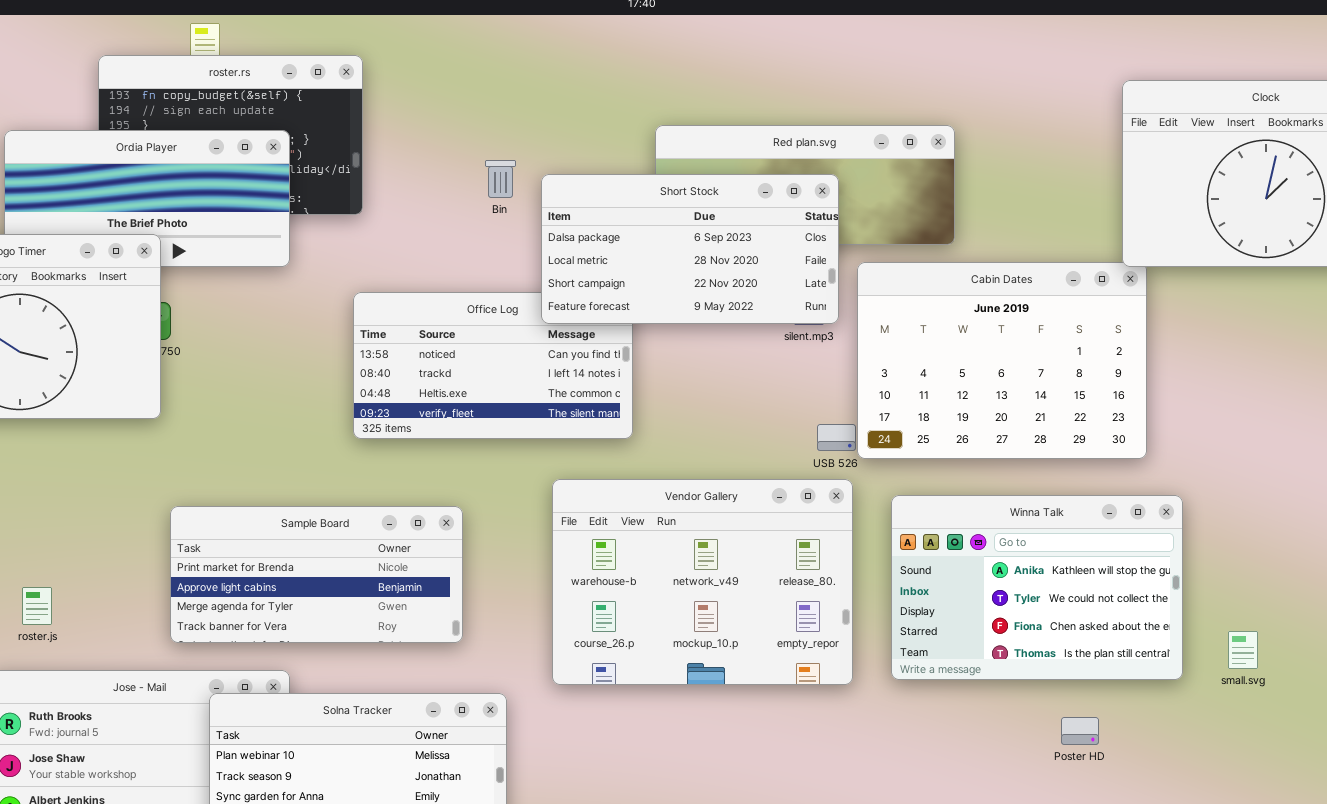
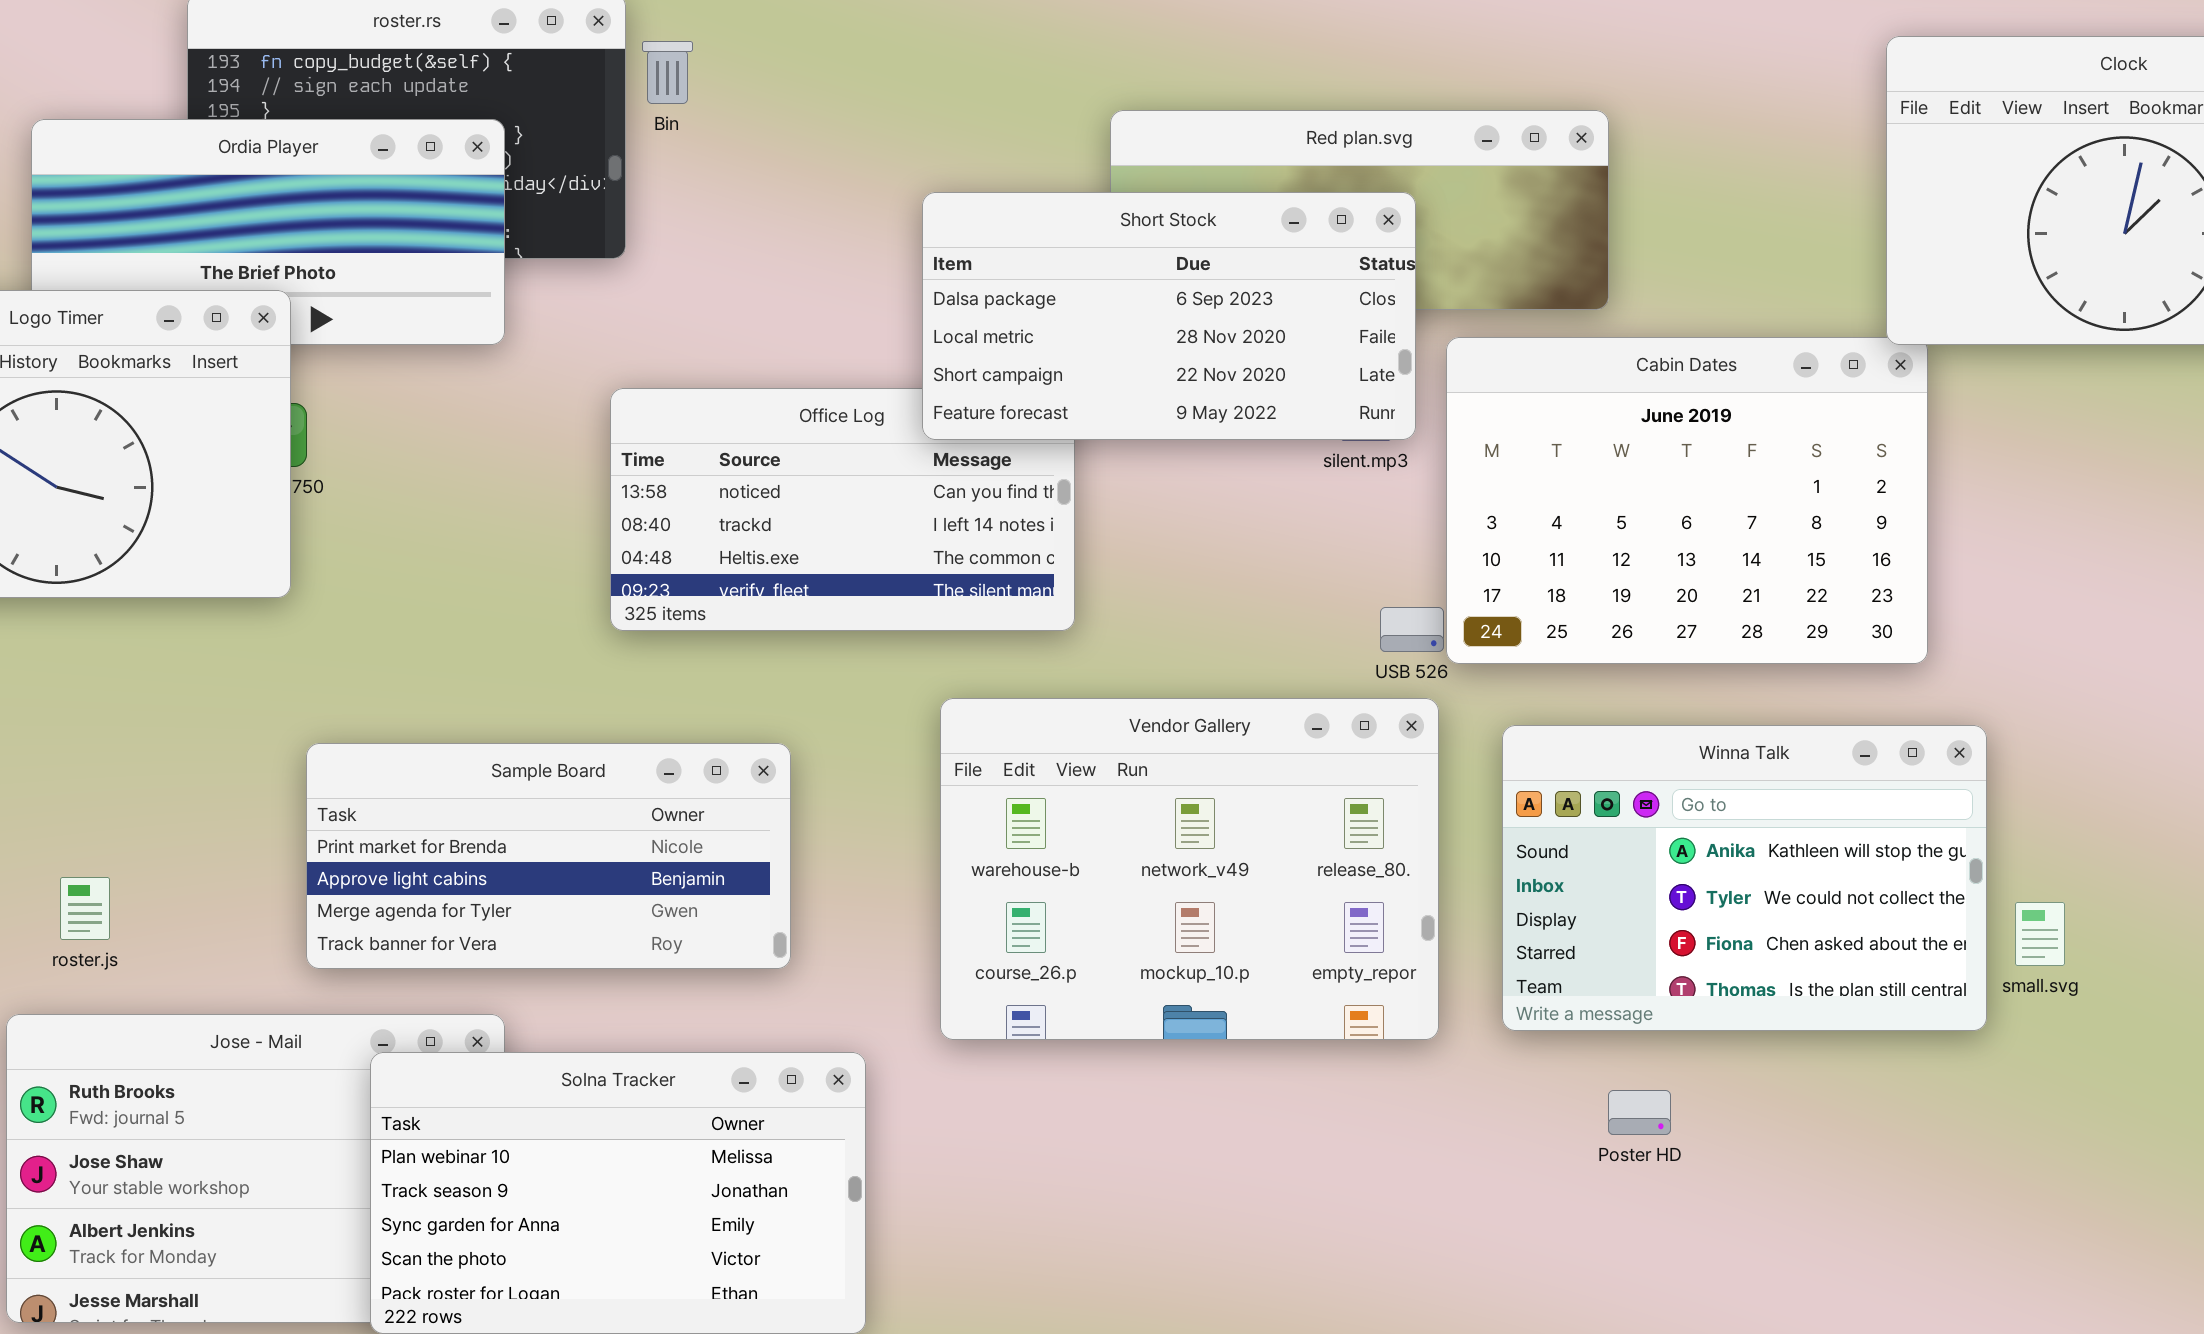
Bin: [485,160,516,198] -> [642,41,693,104], moved
small.svg: [1228,631,1258,669] -> [2015,902,2065,966], moved
Poster HD: [1061,717,1099,745] -> [1608,1090,1671,1135], moved

